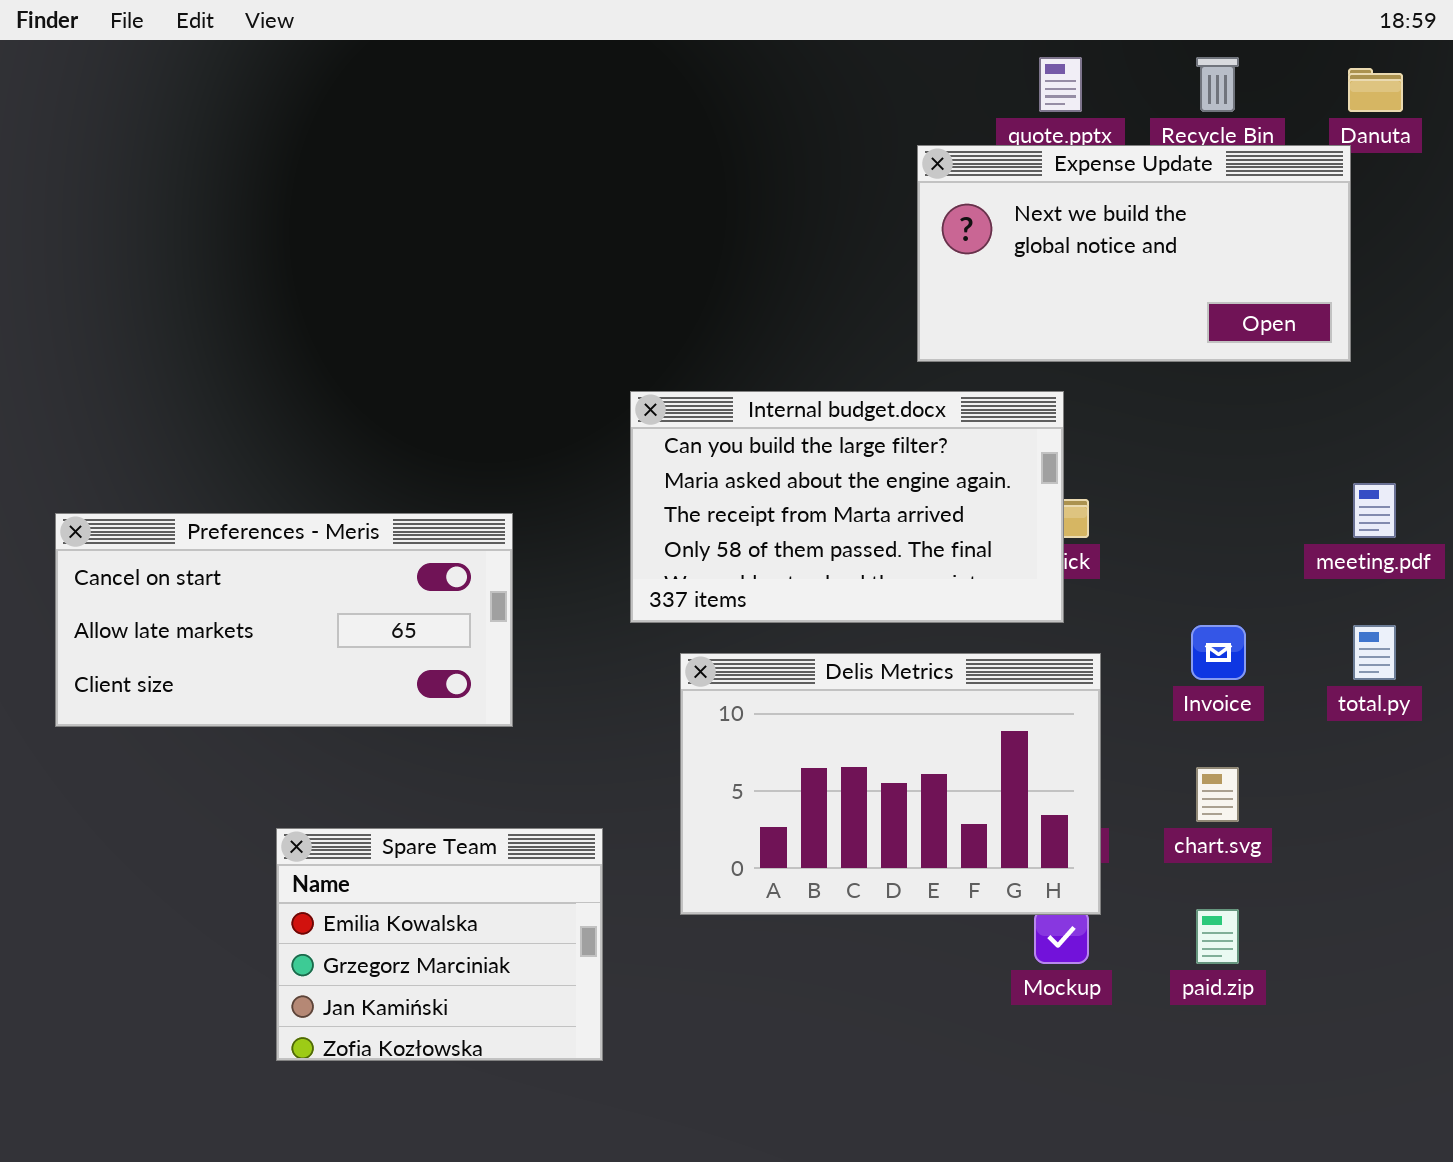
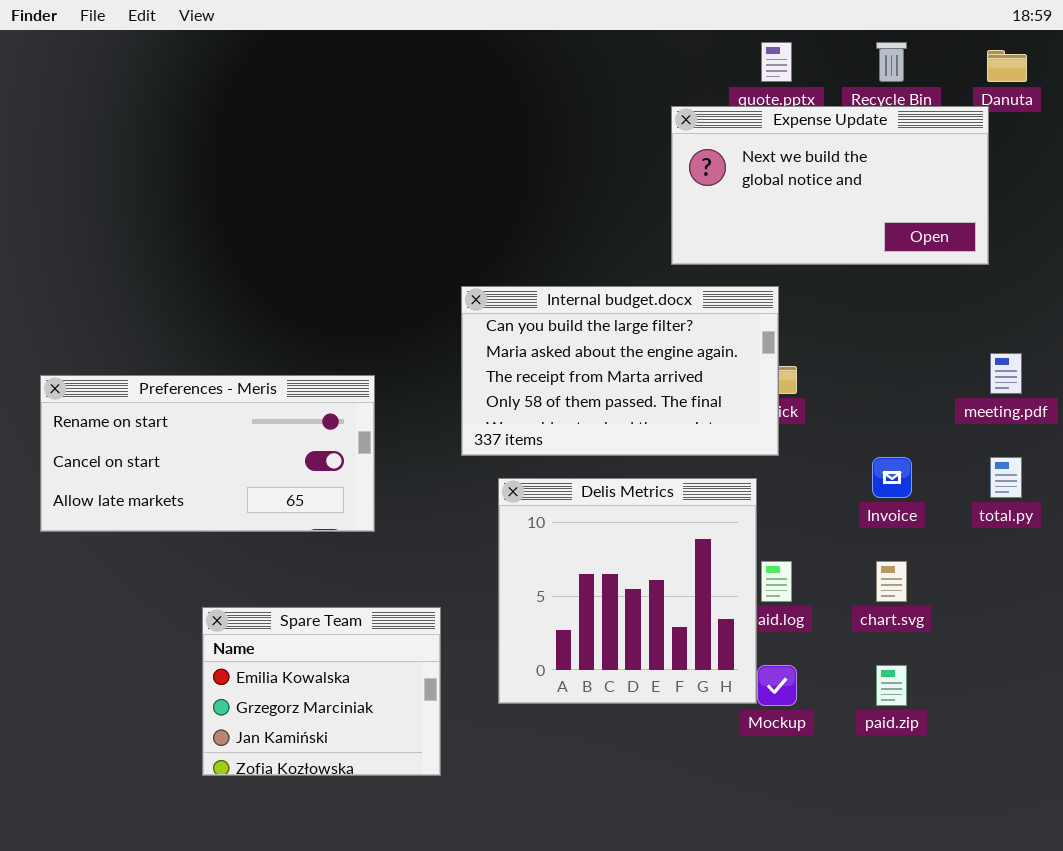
Preferences - Meris: [55,513,513,727] -> [40,375,375,532], scrolled up 1 row
Delis Metrics: [680,653,1101,915] -> [498,478,757,704], resized

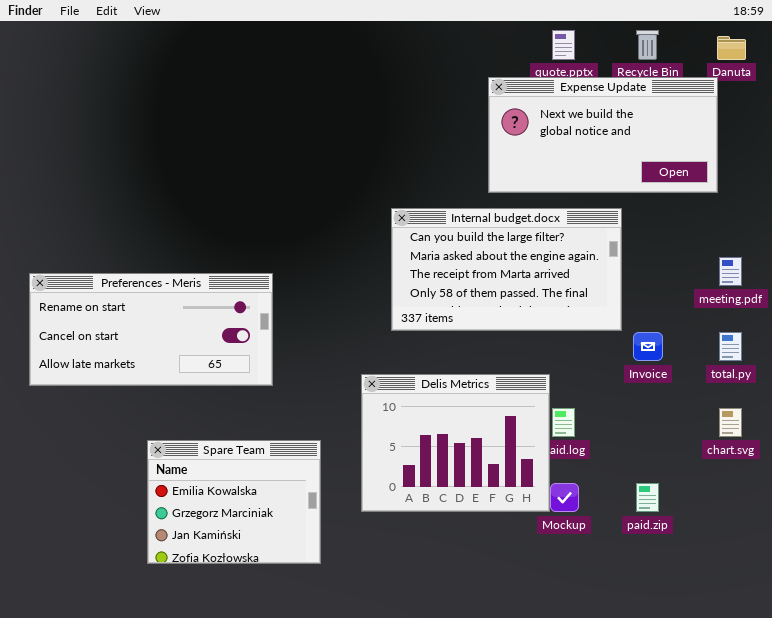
Internal budget.docx: [461,286,779,456] -> [391,208,622,331], moved
Delis Metrics: [498,478,757,704] -> [361,374,550,512], resized
chart.svg: [876,561,907,602] -> [719,408,742,437], moved

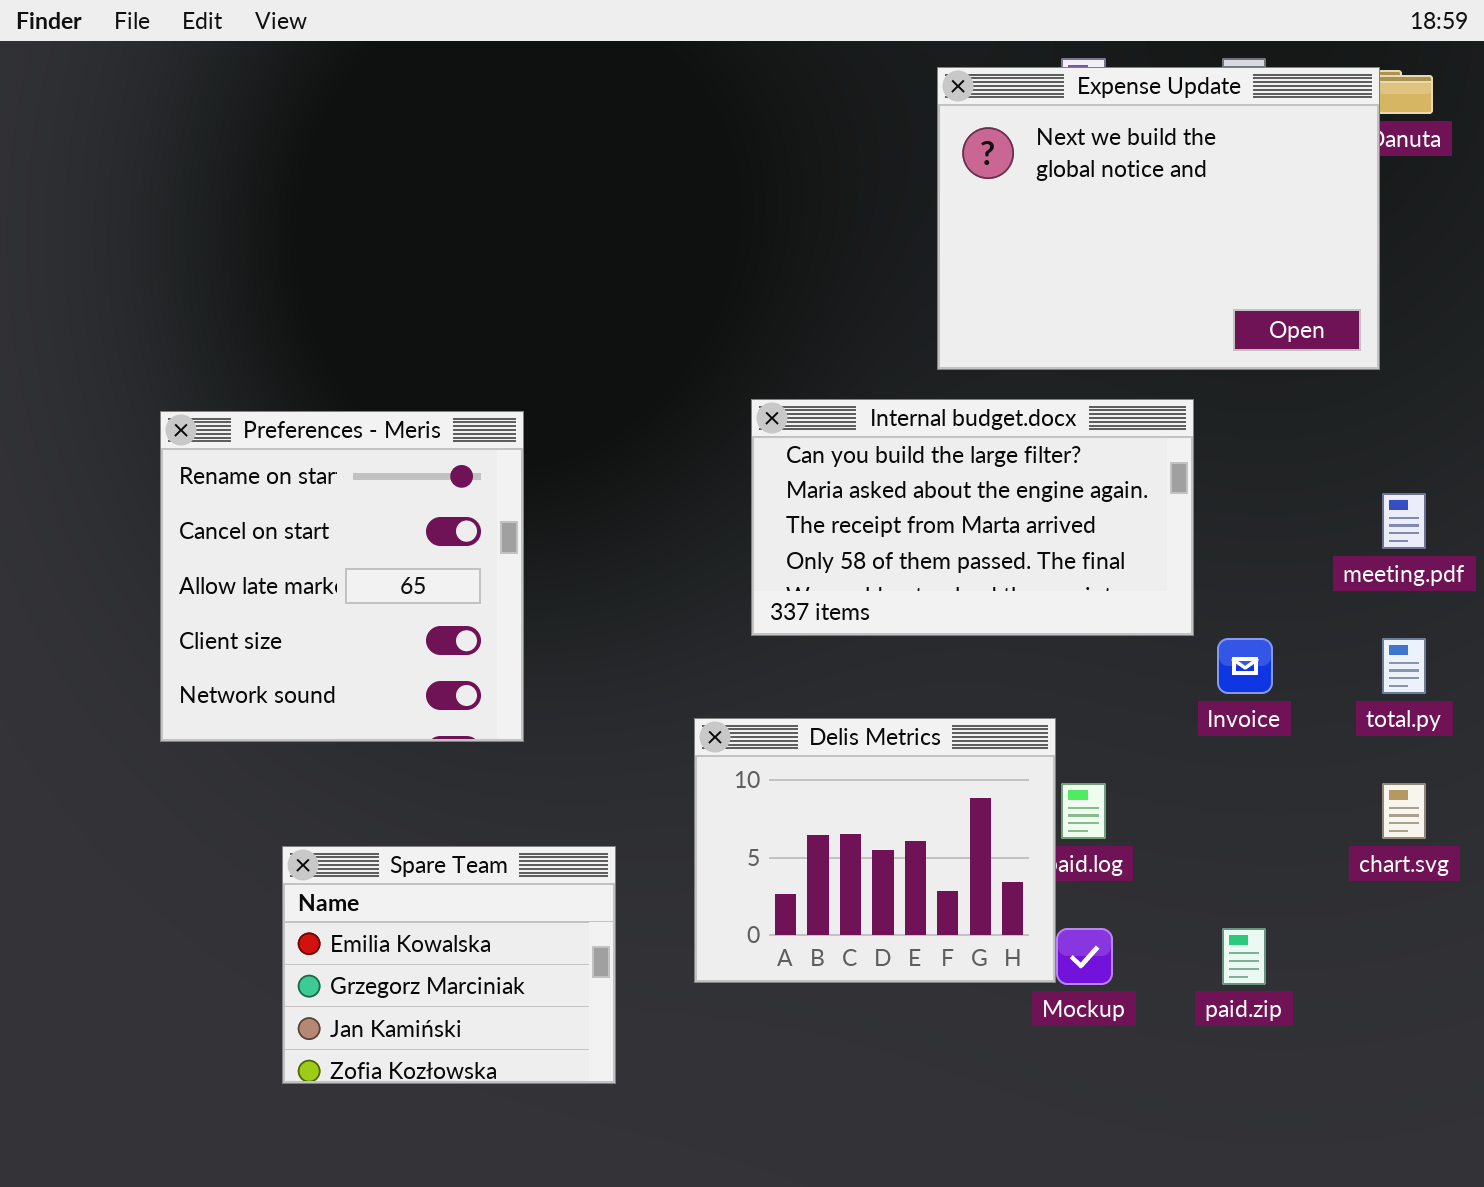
Expense Update: [488,77,718,193] -> [937,67,1380,370], resized
Preferences - Meris: [29,273,273,386] -> [160,411,524,742], resized

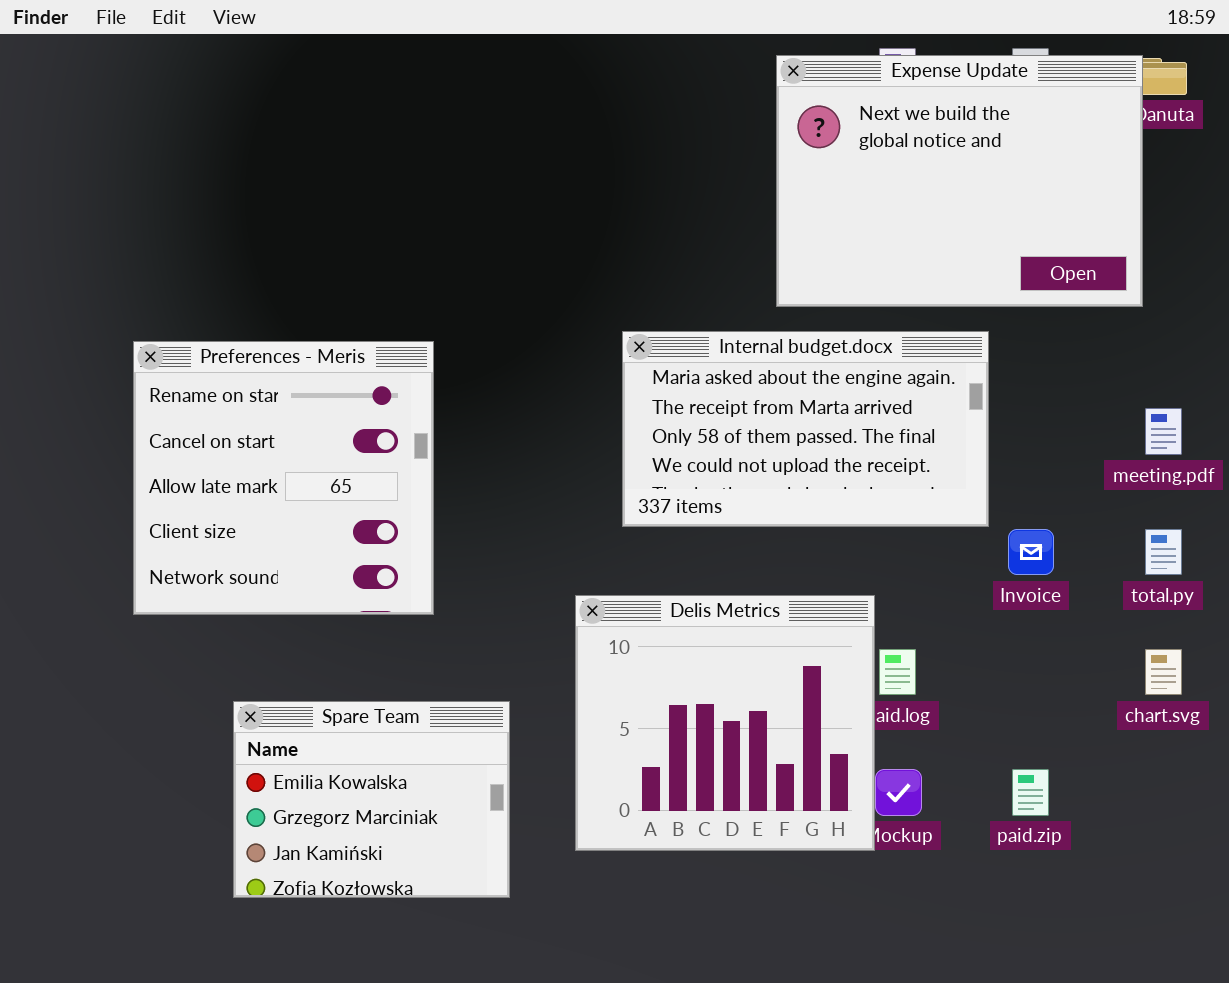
Internal budget.docx: [751,399,1194,636] -> [622,331,989,527], scrolled down 1 row
Delis Metrics: [694,718,1056,983] -> [575,595,875,851], resized

